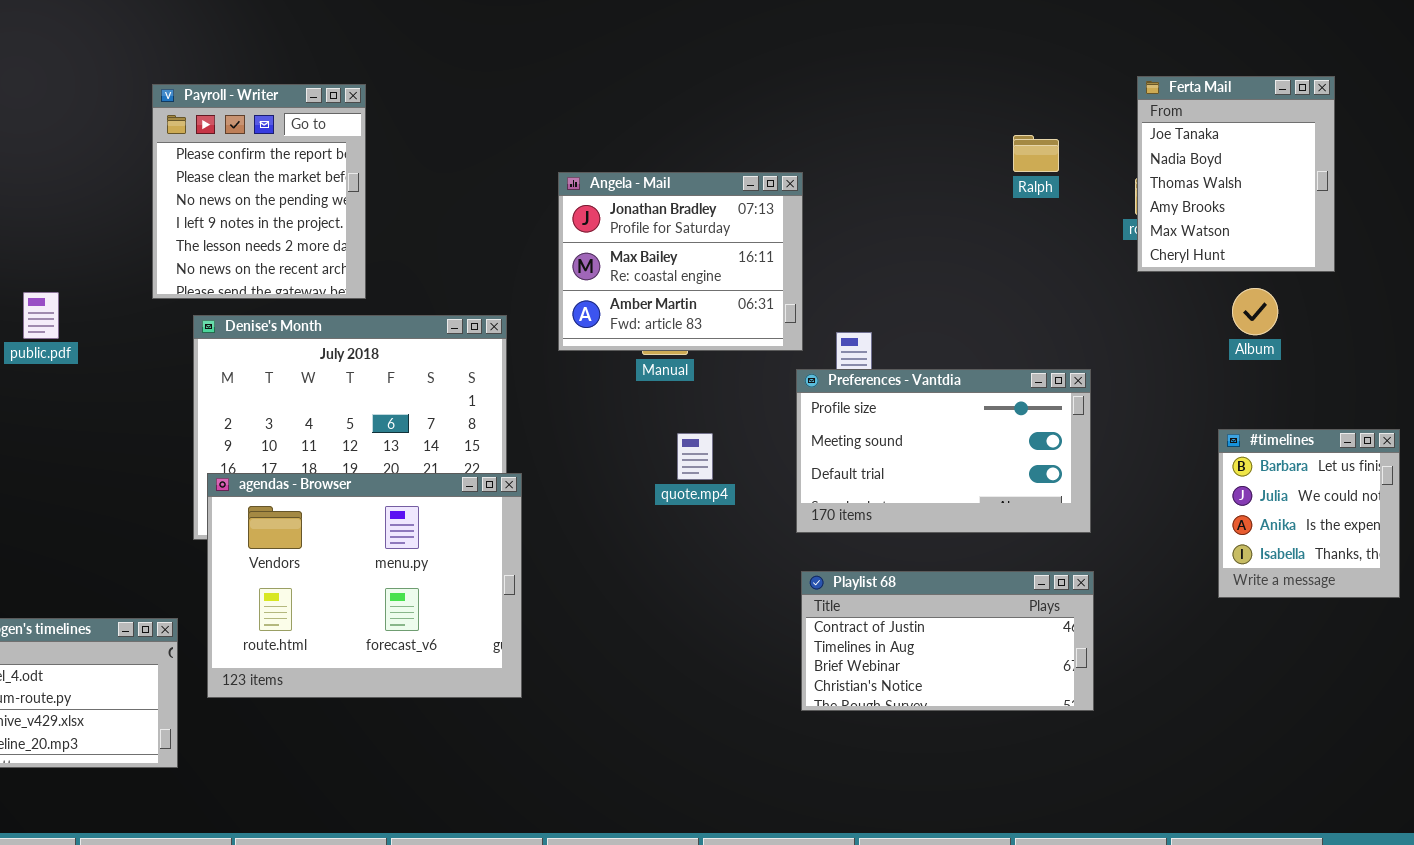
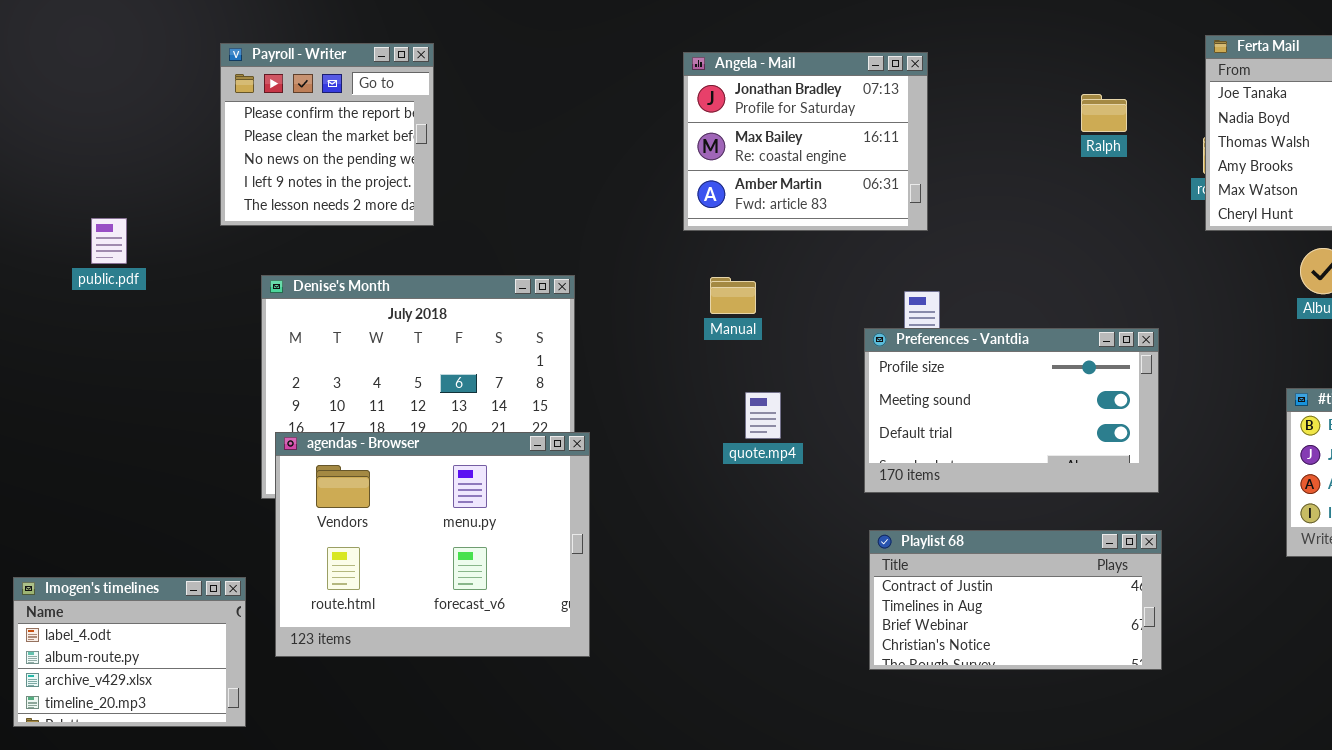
Payroll - Writer: [152,84,366,299] -> [220,43,434,226], resized
Angela - Mail: [558,172,803,351] -> [683,52,928,231], moved
public.pdf: [23,292,59,339] -> [91,218,127,264], moved

